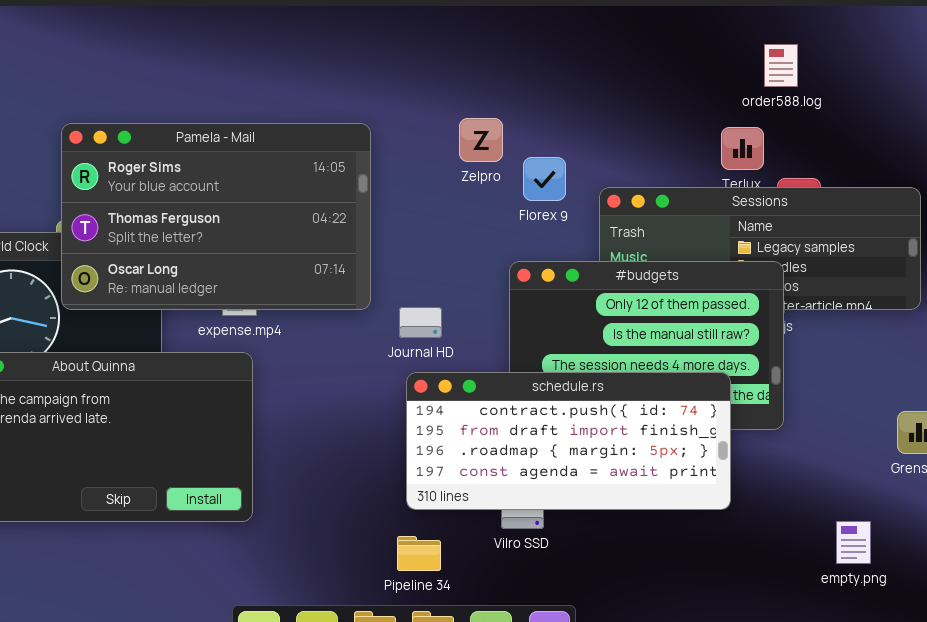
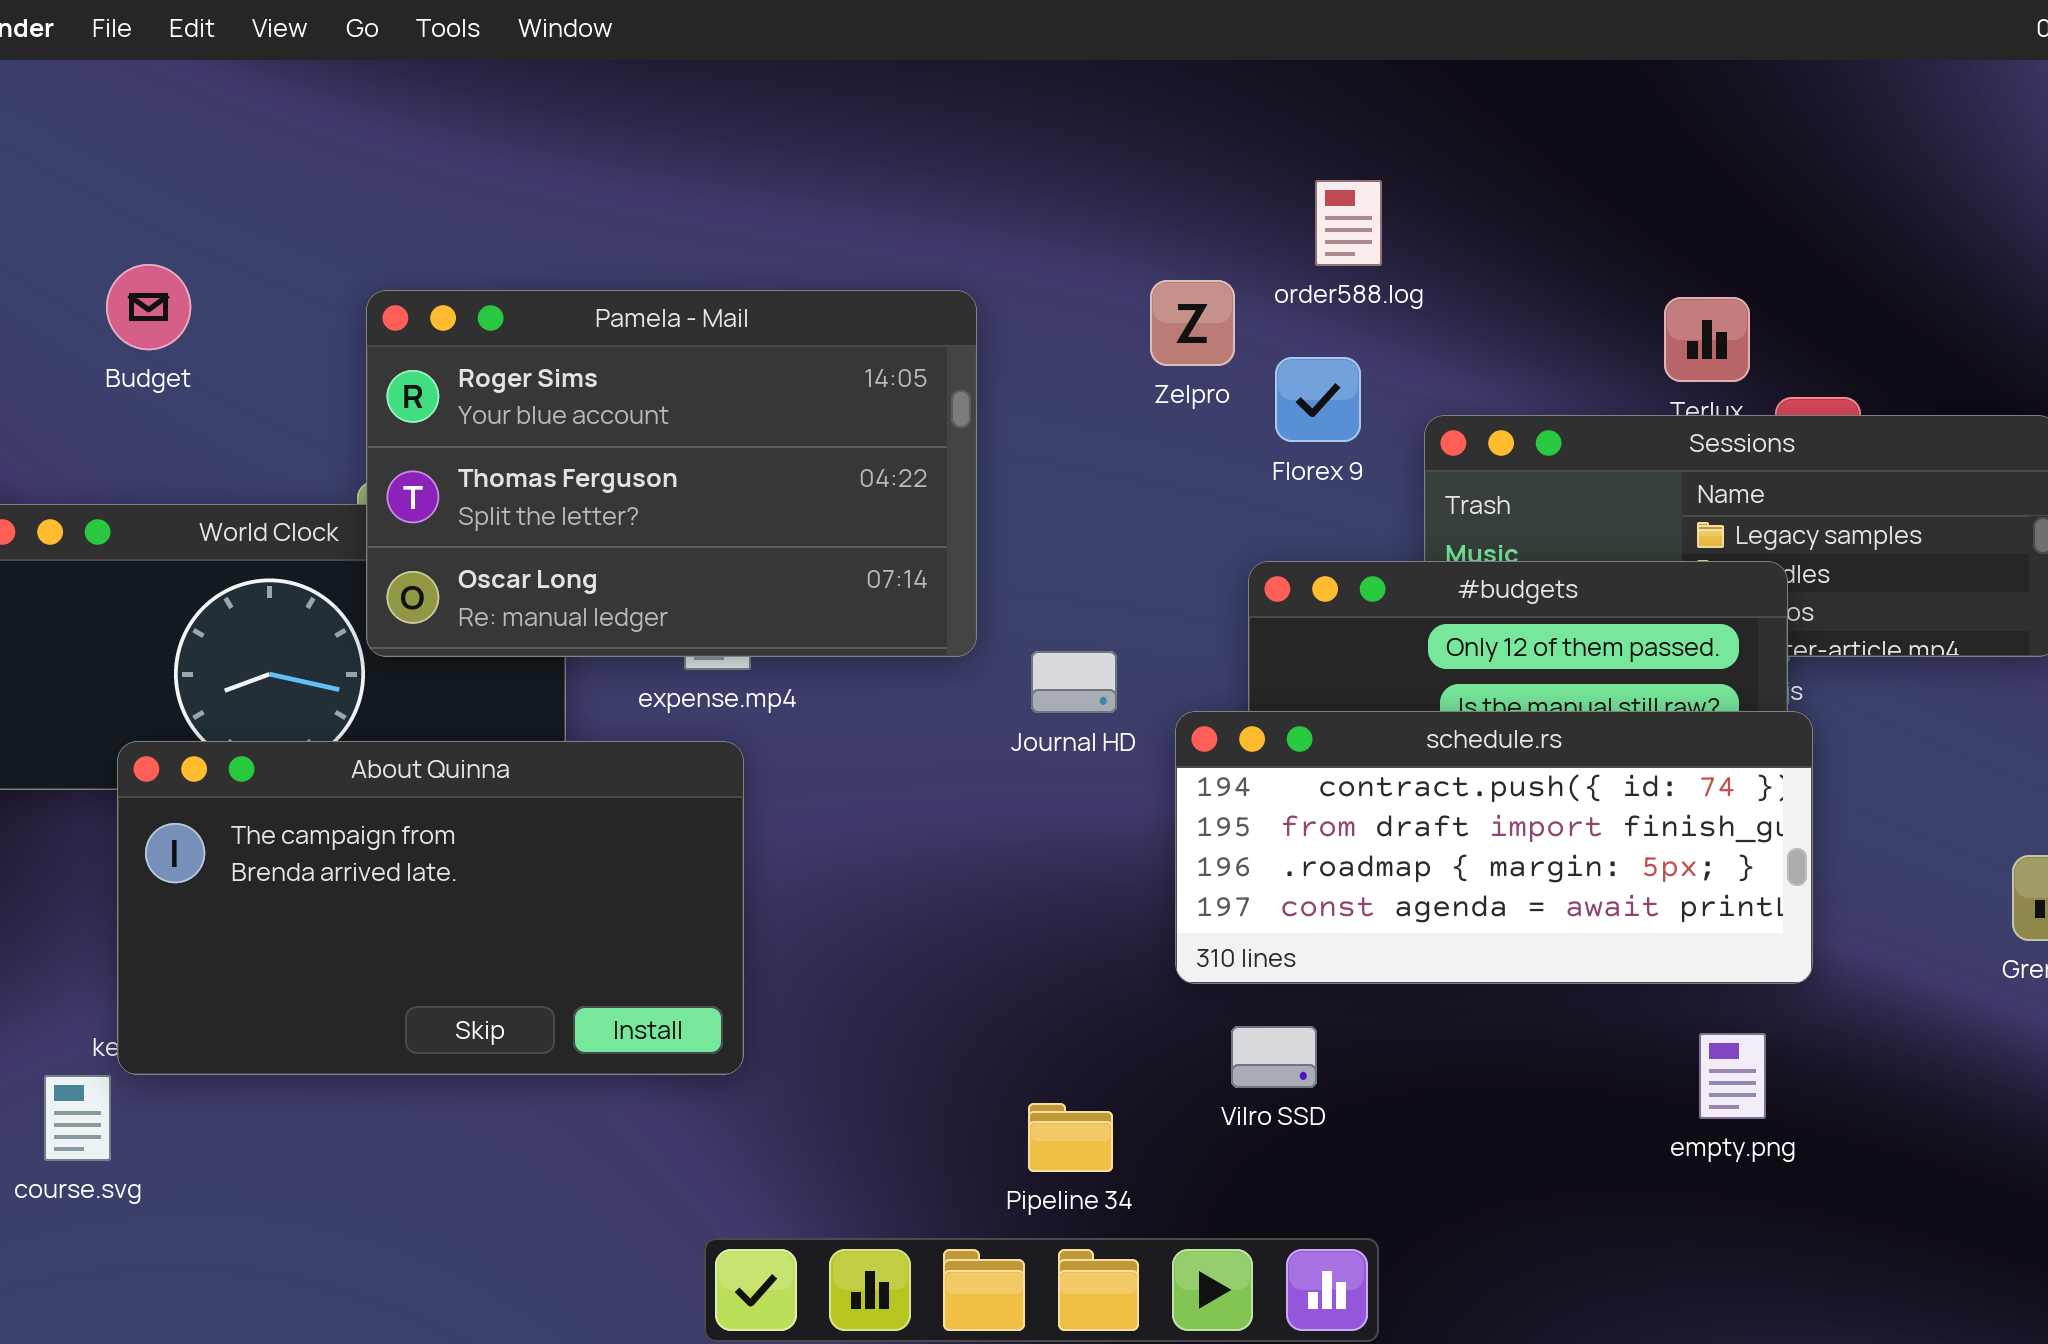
order588.log: [764,44,798,87] -> [1315,180,1382,266], moved
schedule.rs: [406,372,731,510] -> [1175,711,1813,984], moved
empty.png: [836,521,871,564] -> [1699,1033,1766,1119], moved

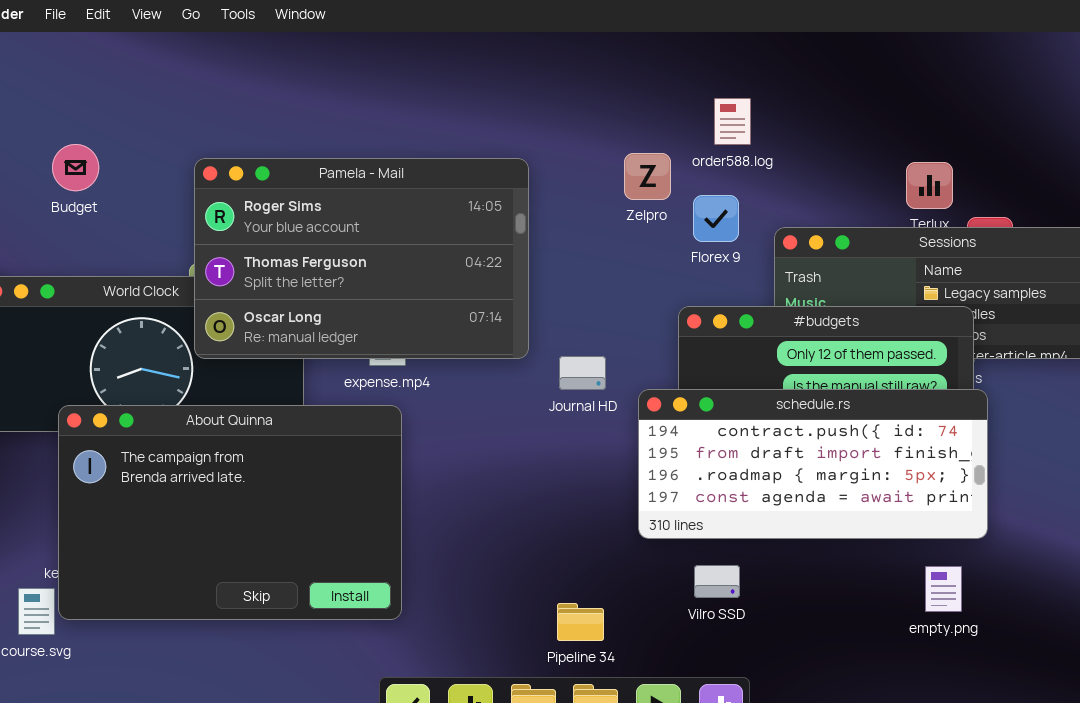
About Quinna: [117,741,744,1075] -> [58,405,402,620], resized
Vilro SSD: [1231,1026,1317,1088] -> [694,565,740,598], moved

